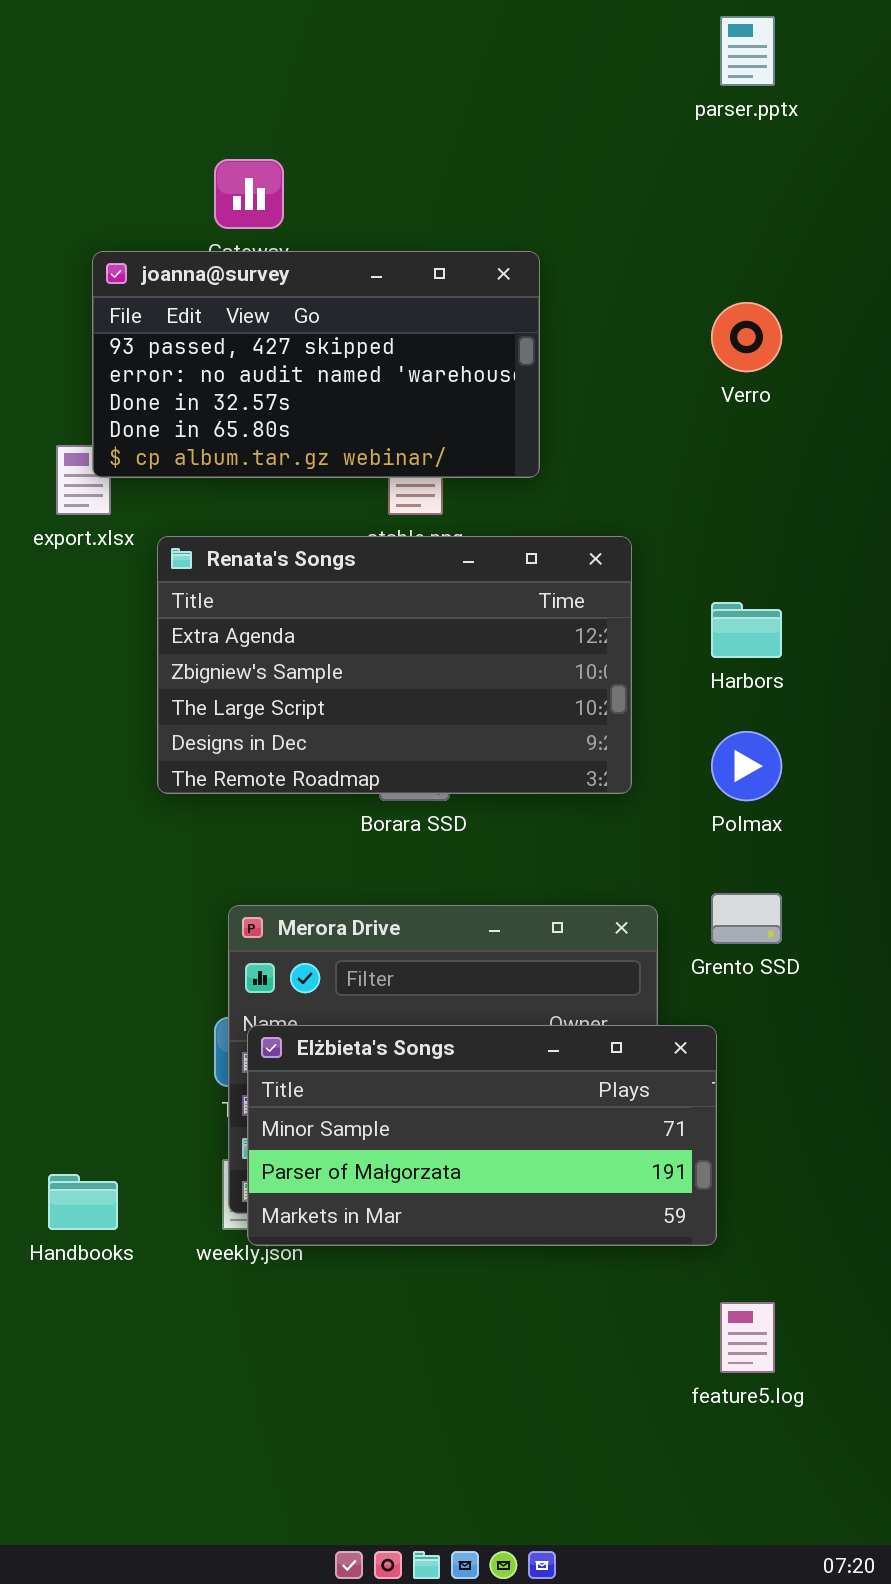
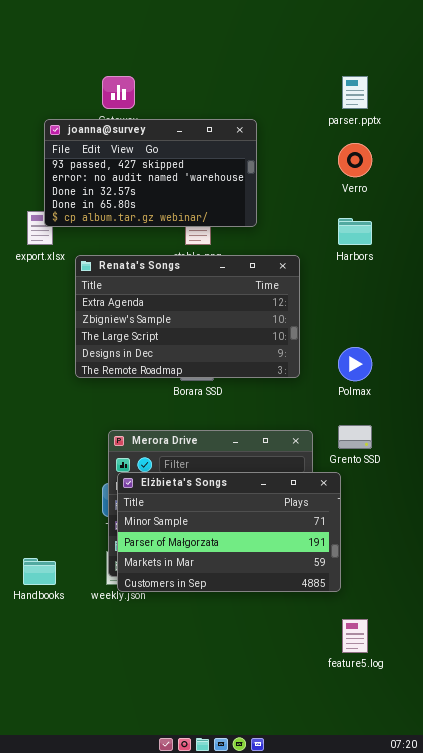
parser.pptx: [720,16,775,86] -> [342,76,368,109], moved
Harbors: [711,602,782,658] -> [338,218,372,245], moved
Elżbieta's Songs: [247,1025,717,1246] -> [117,472,341,592], resized

